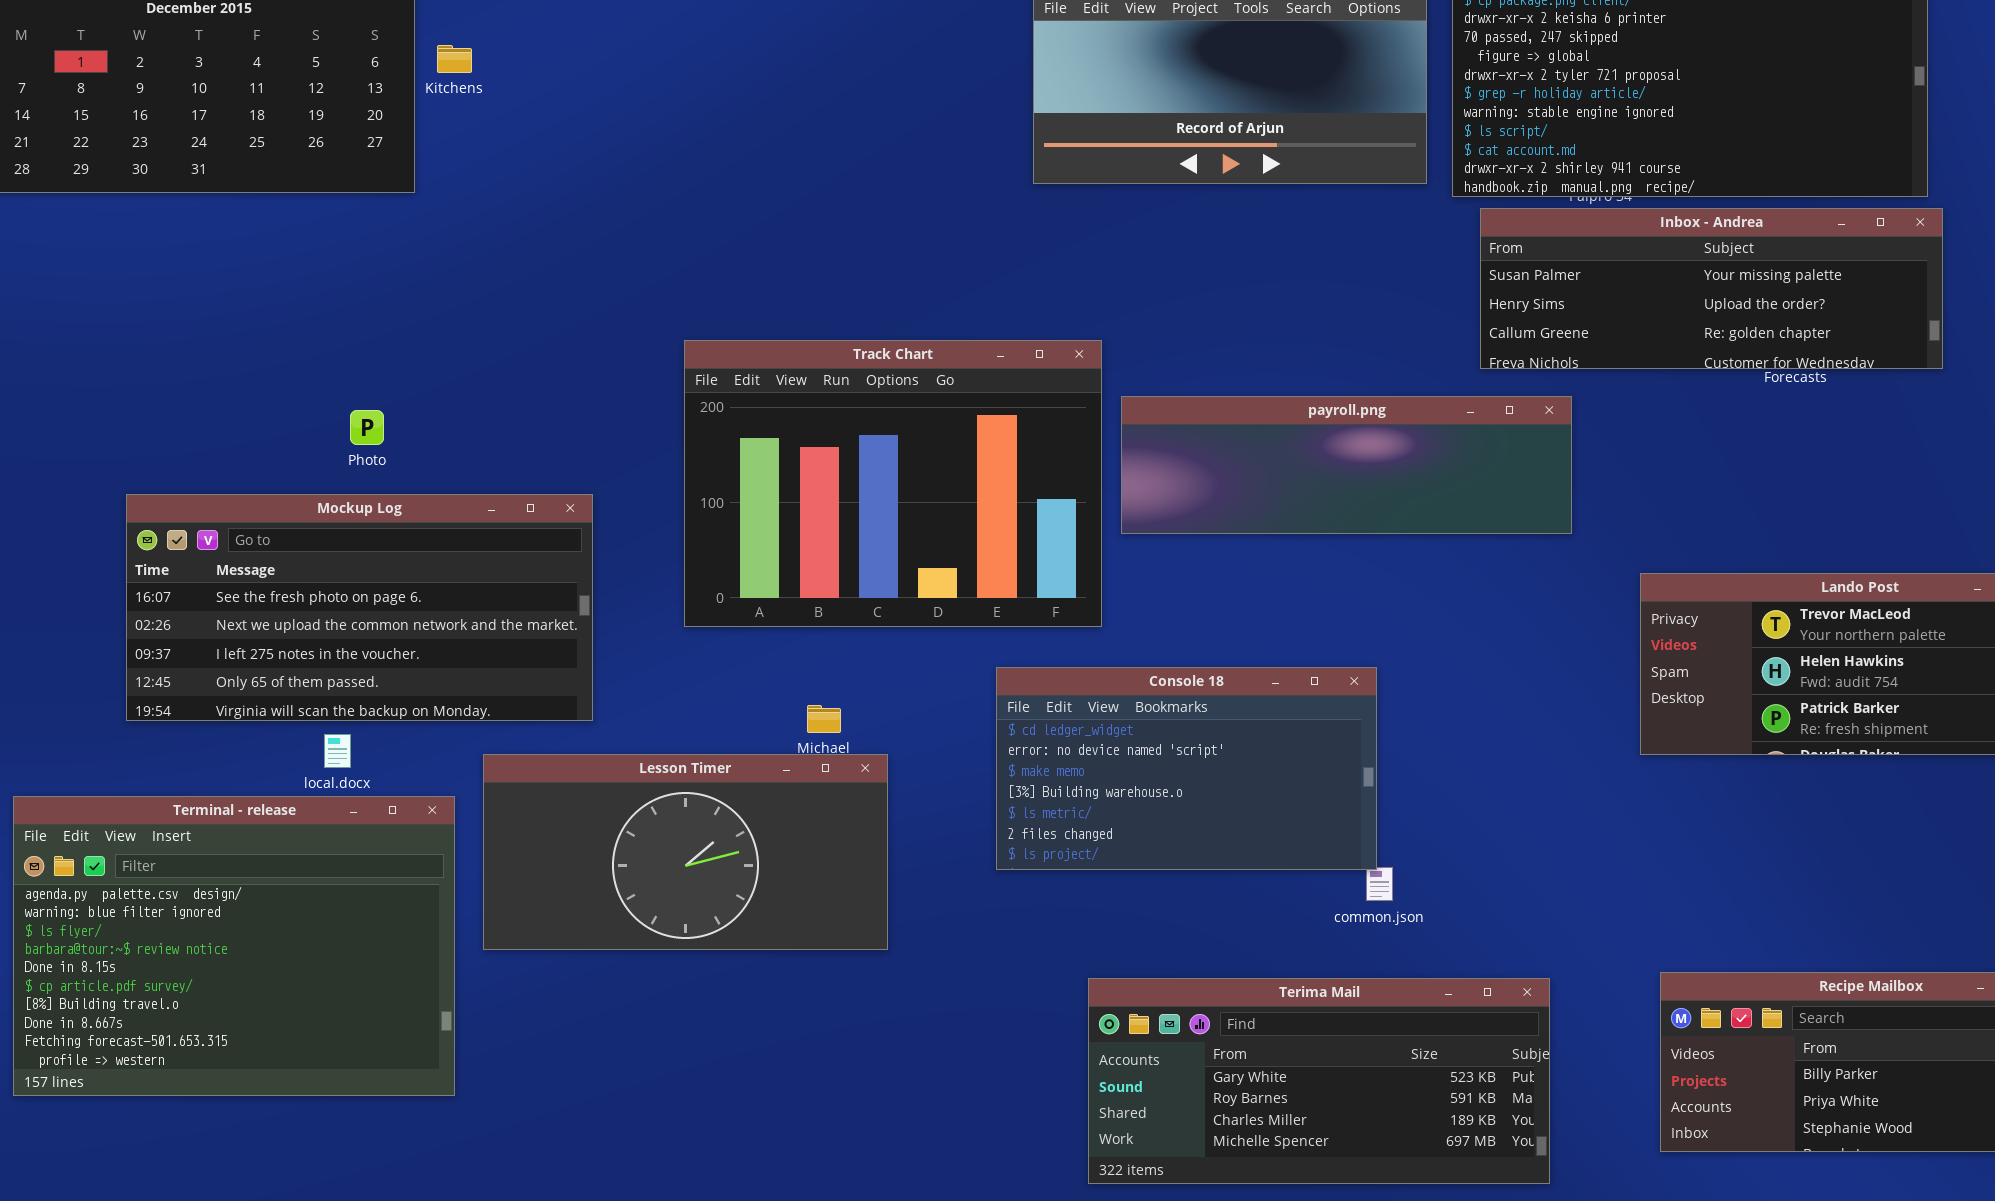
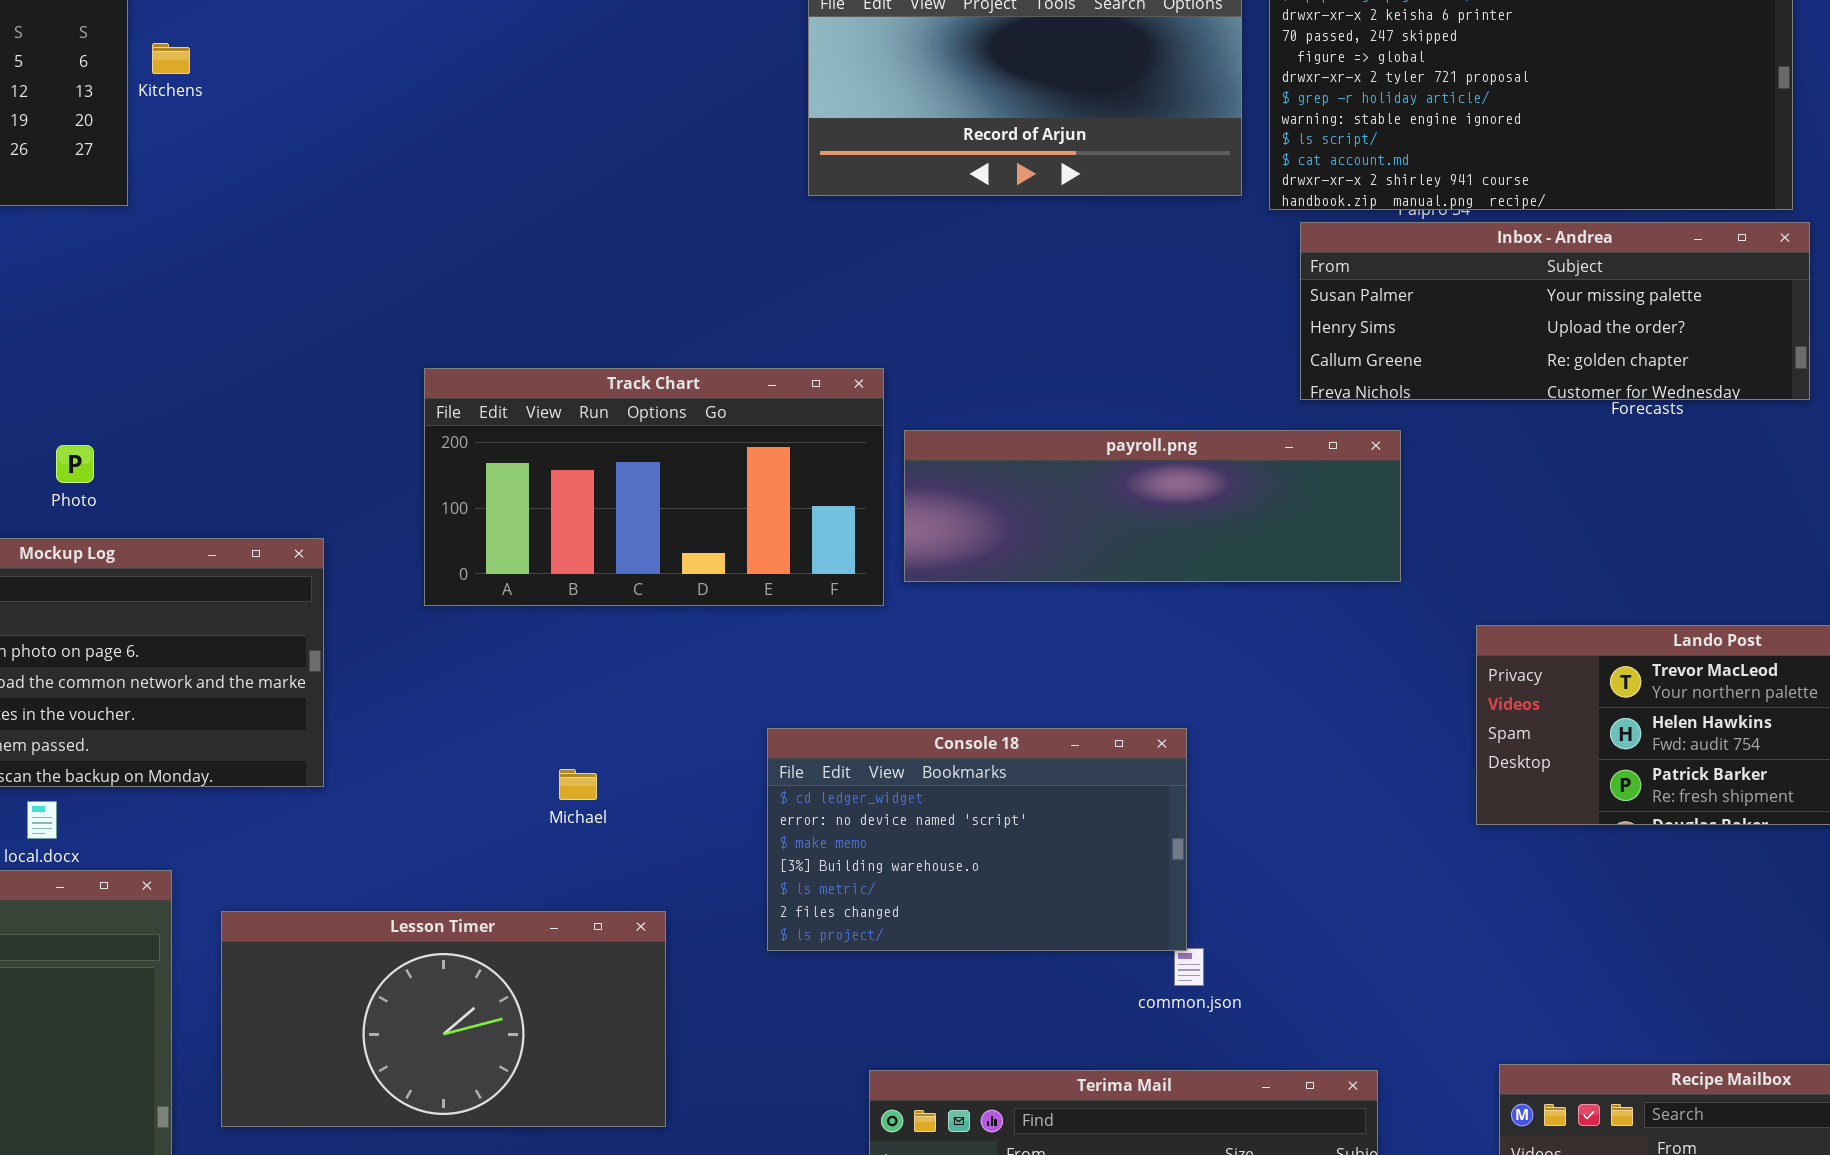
Track Chart: [684,340,1102,627] -> [424,368,884,606], resized
Lesson Timer: [483,754,888,950] -> [221,911,666,1127], moved

